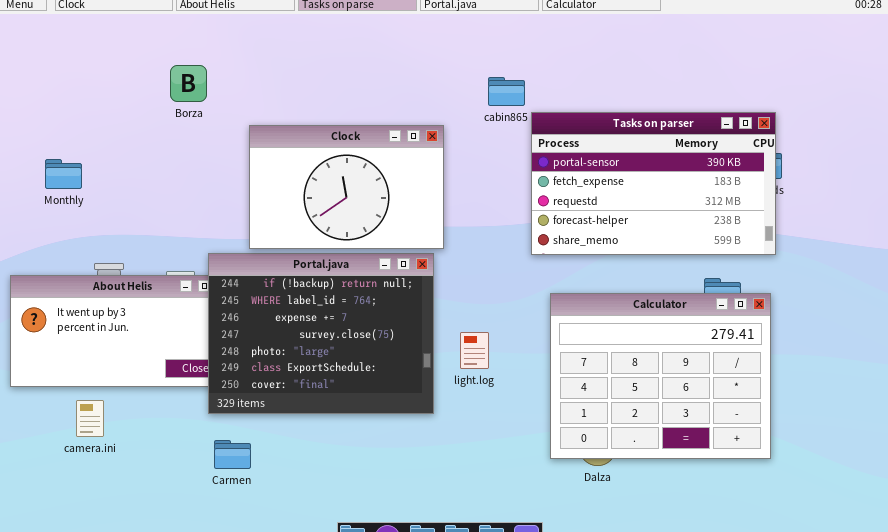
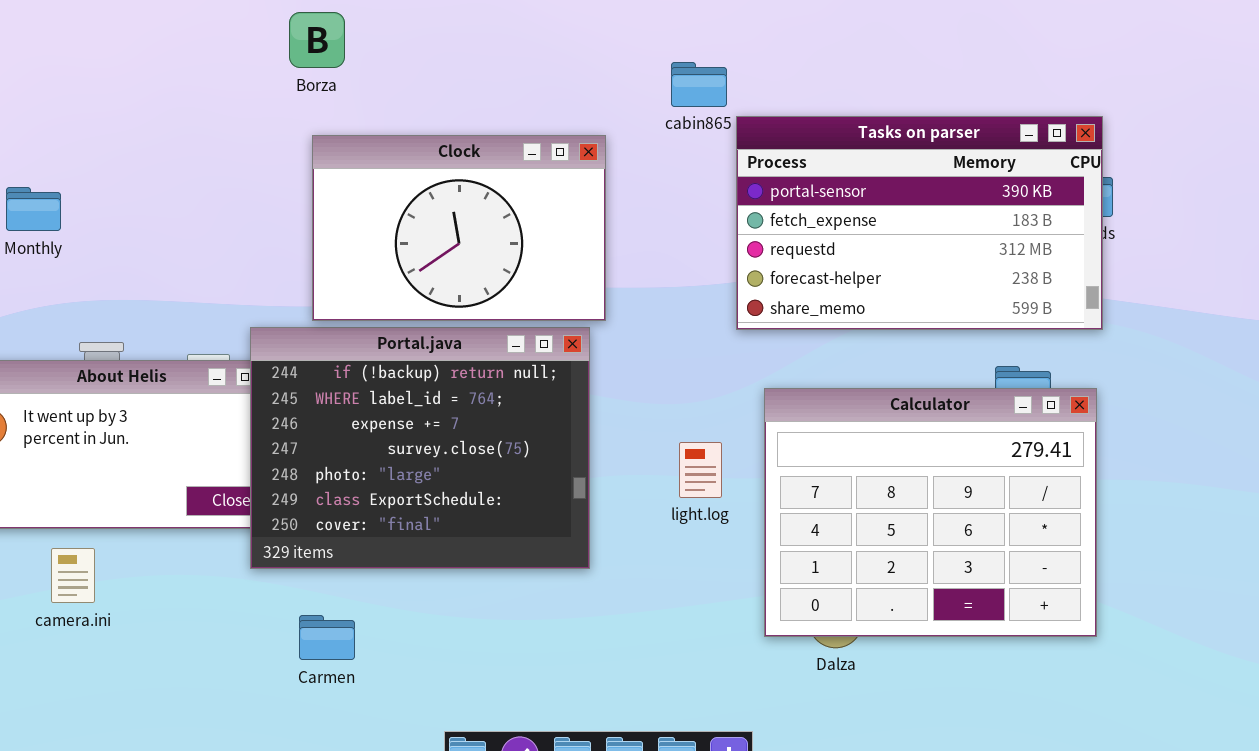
Borza: [170,65,207,102] -> [289,12,345,68], moved
light.log: [460,332,489,369] -> [679,442,722,498], moved
Carmen: [214,440,251,469] -> [299,615,355,660], moved

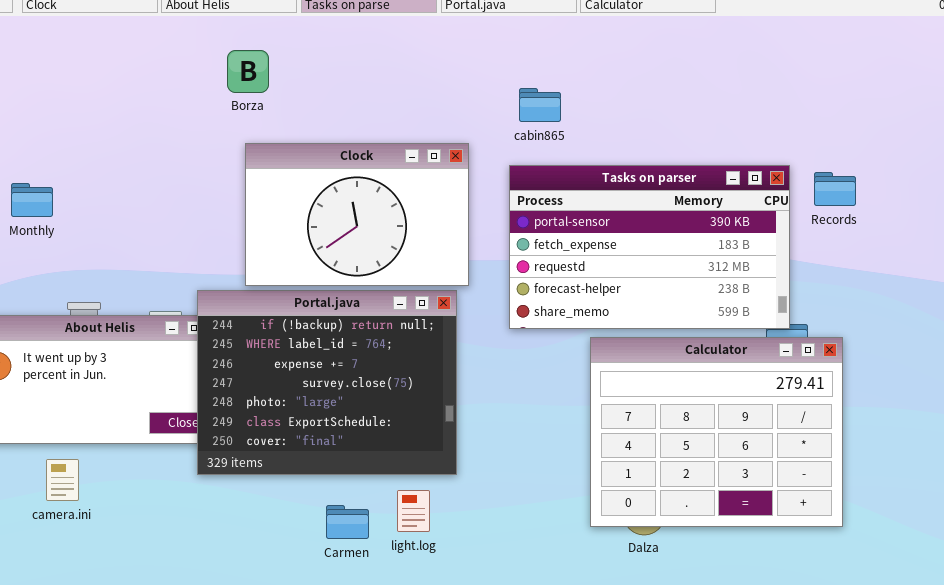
Tasks on parser: [736,116,1103,330] -> [509,165,790,329], moved
light.log: [679,442,722,498] -> [397,490,430,532], moved
Carmen: [299,615,355,660] -> [326,505,369,539], moved

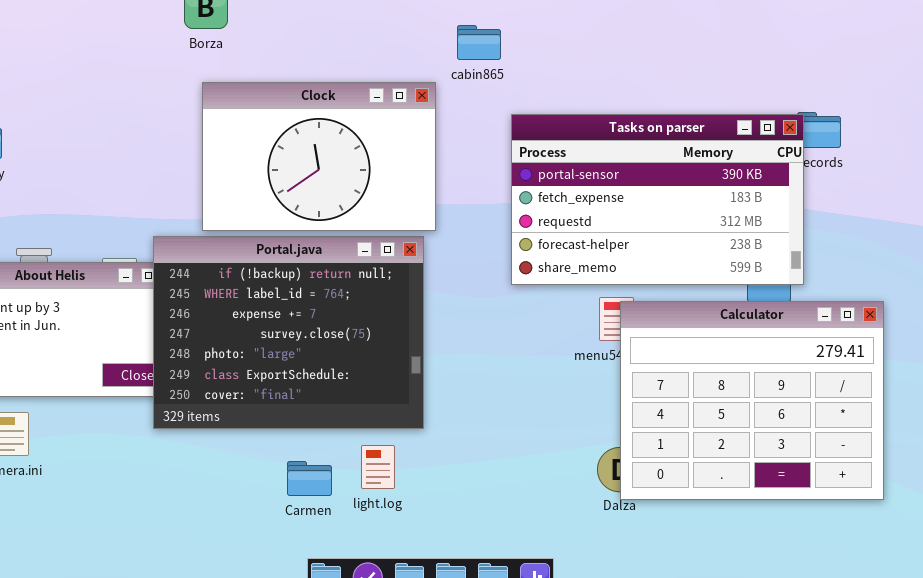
cabin865: [519,88,561,122] -> [457,25,501,60], moved
Tasks on parser: [509,165,790,329] -> [511,114,804,285], moved
Calculator: [590,337,843,527] -> [620,301,884,500], moved

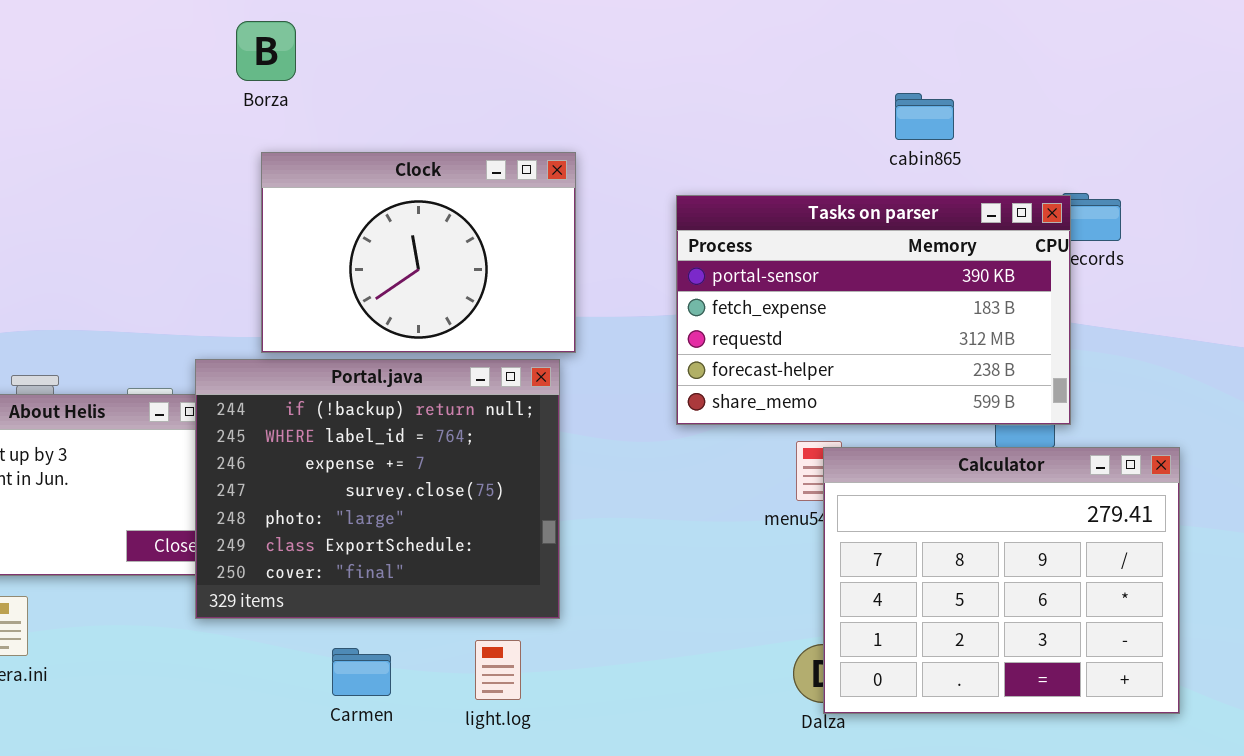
cabin865: [457,25,501,60] -> [895,93,954,140], moved
Carmen: [287,461,332,496] -> [332,648,391,696], moved

